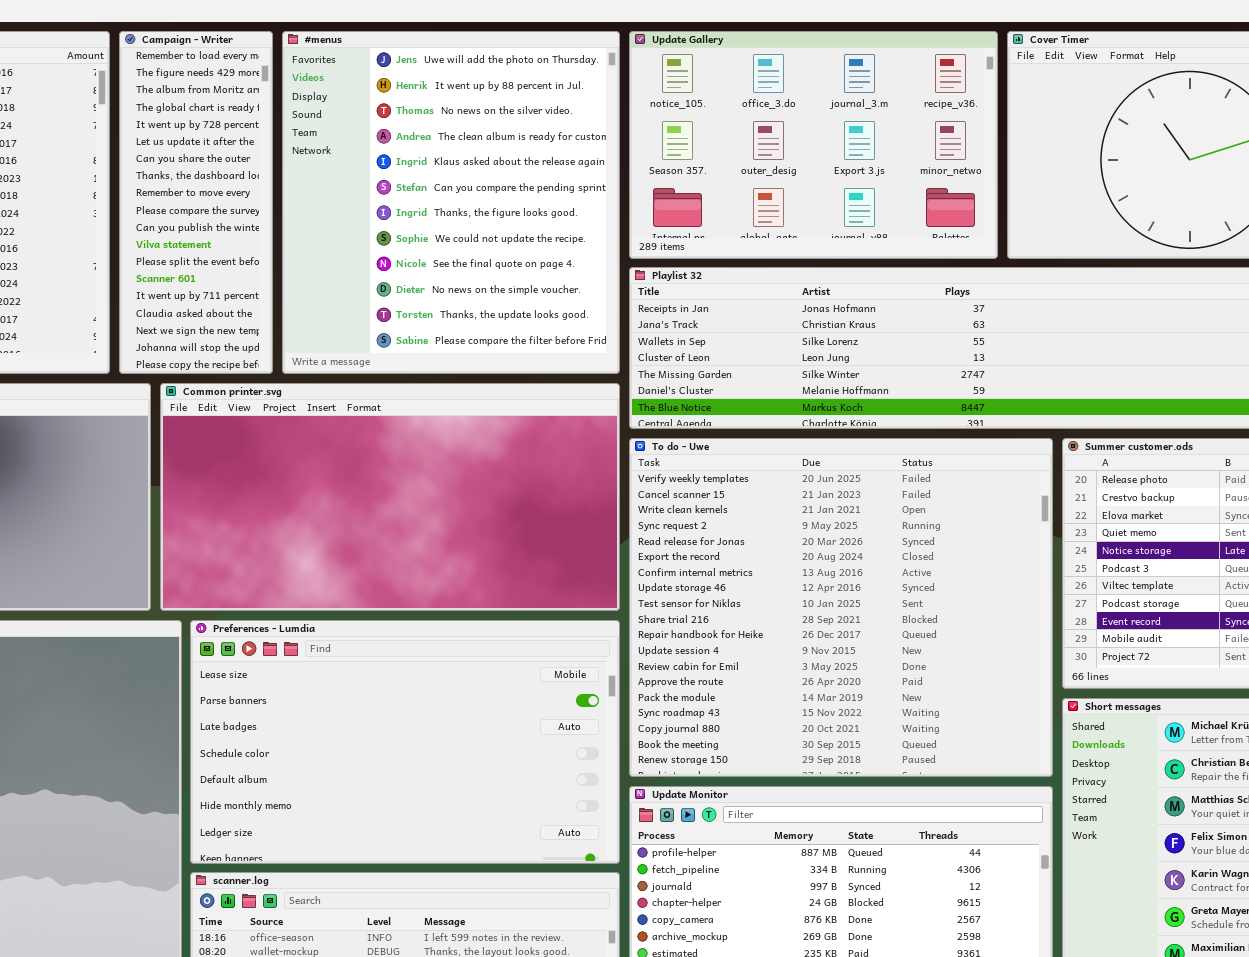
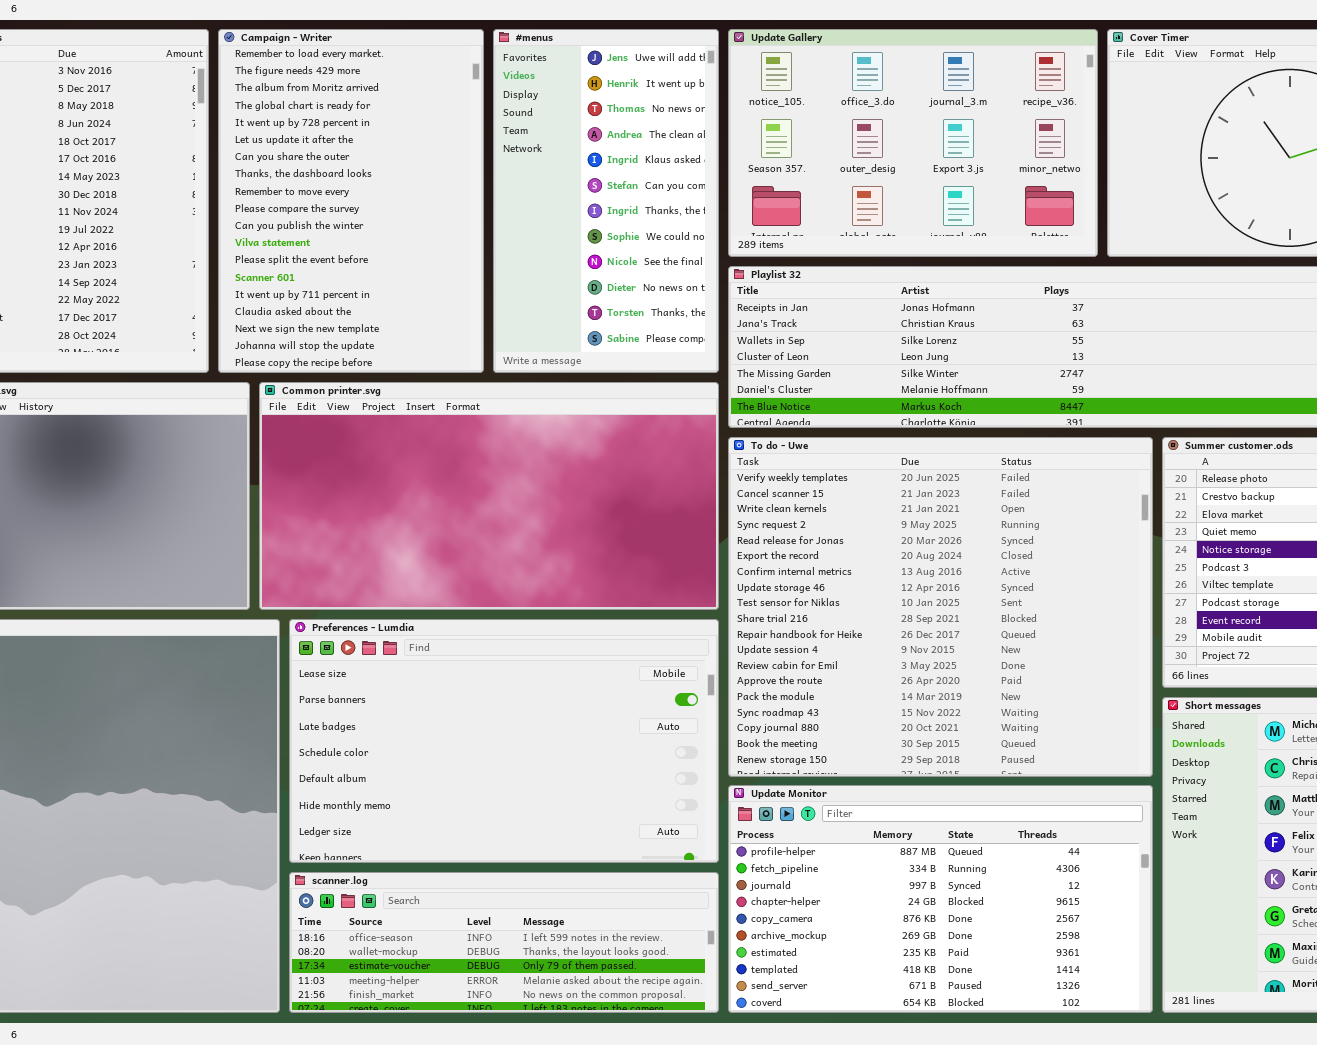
Campaign - Writer: [119,31,273,374] -> [218,29,484,373], resized
#menus: [282,31,620,374] -> [493,29,719,373], resized

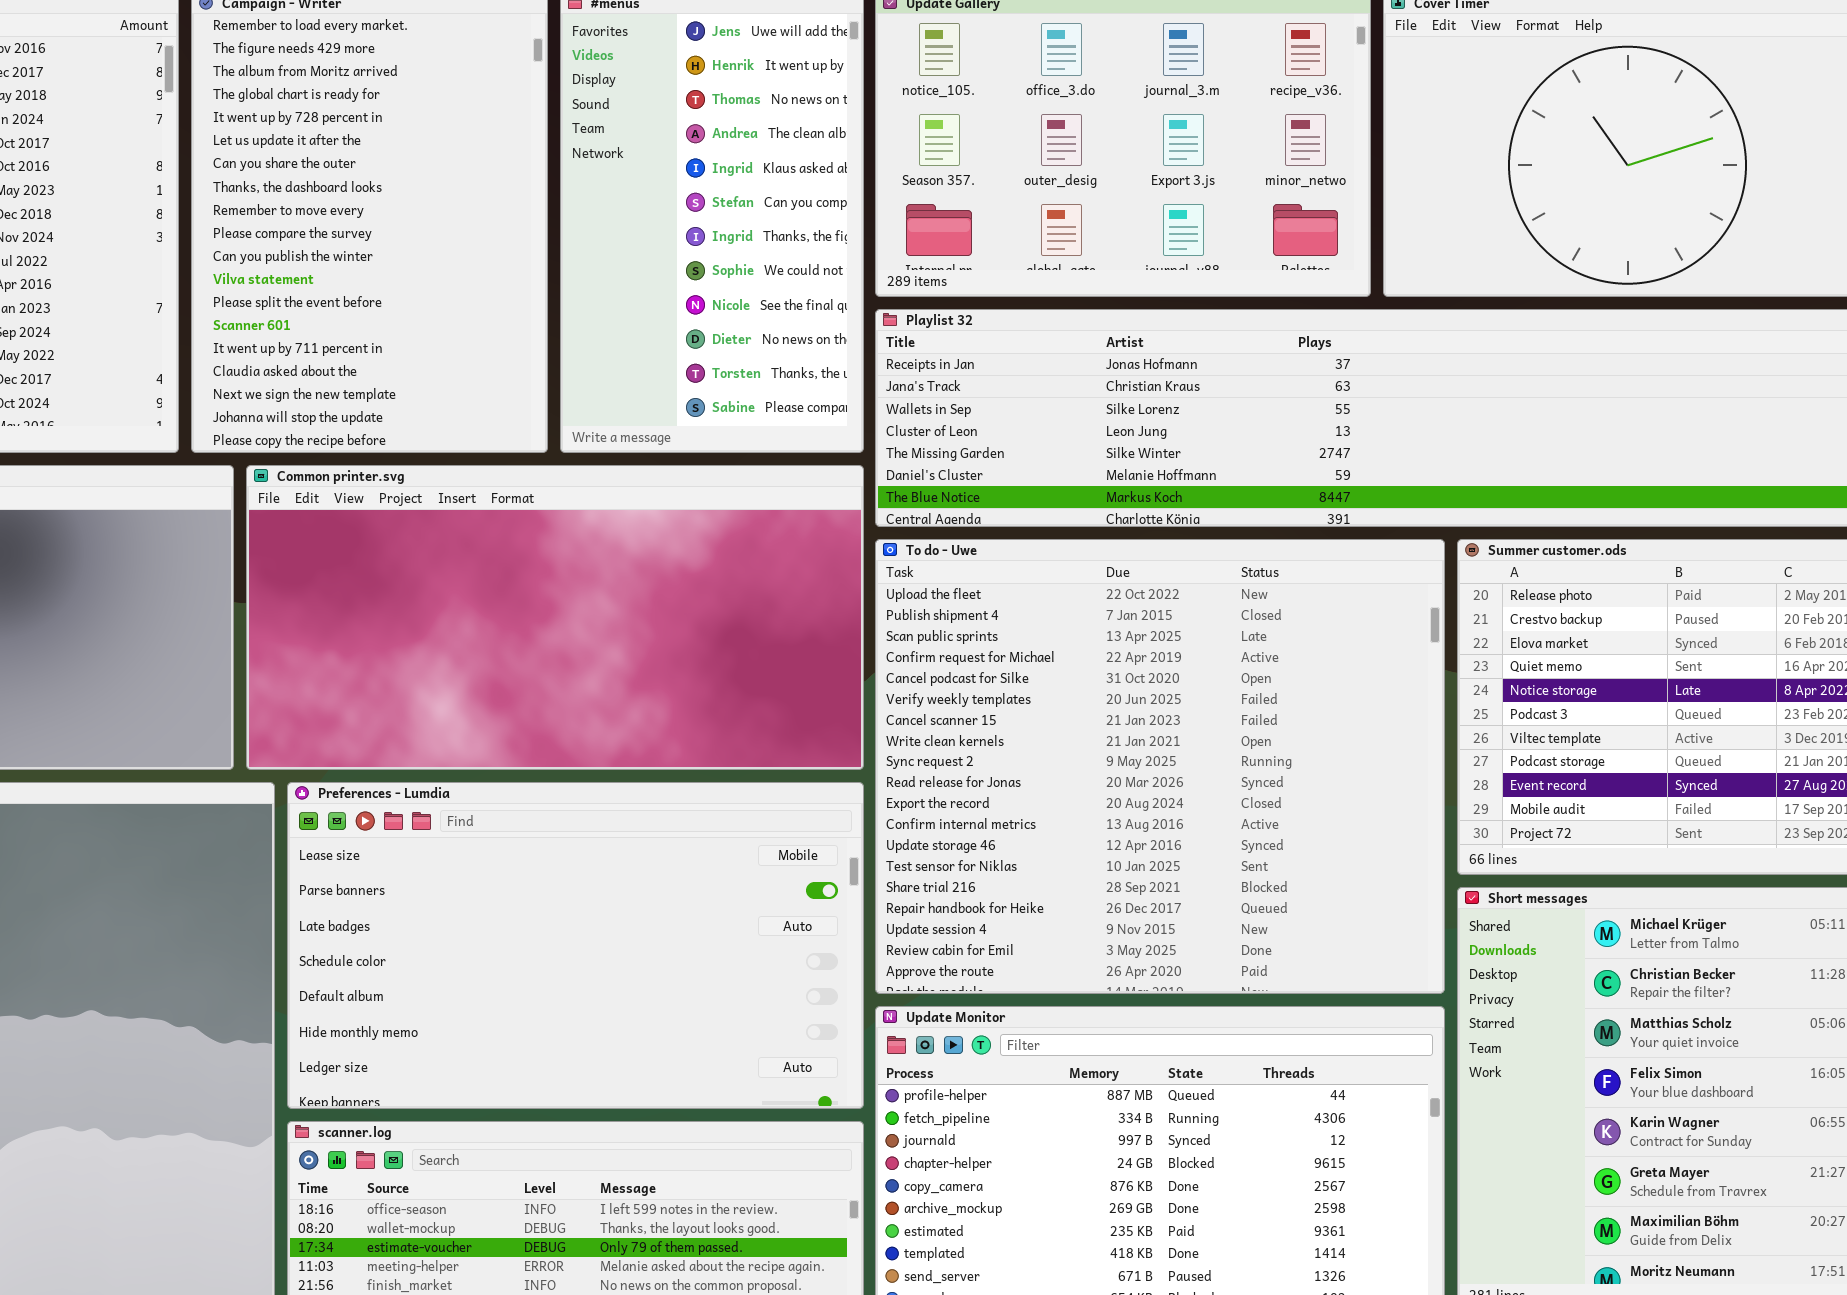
To do - Uwe: [728,437,1153,777] -> [875,539,1445,994], scrolled up 5 rows

